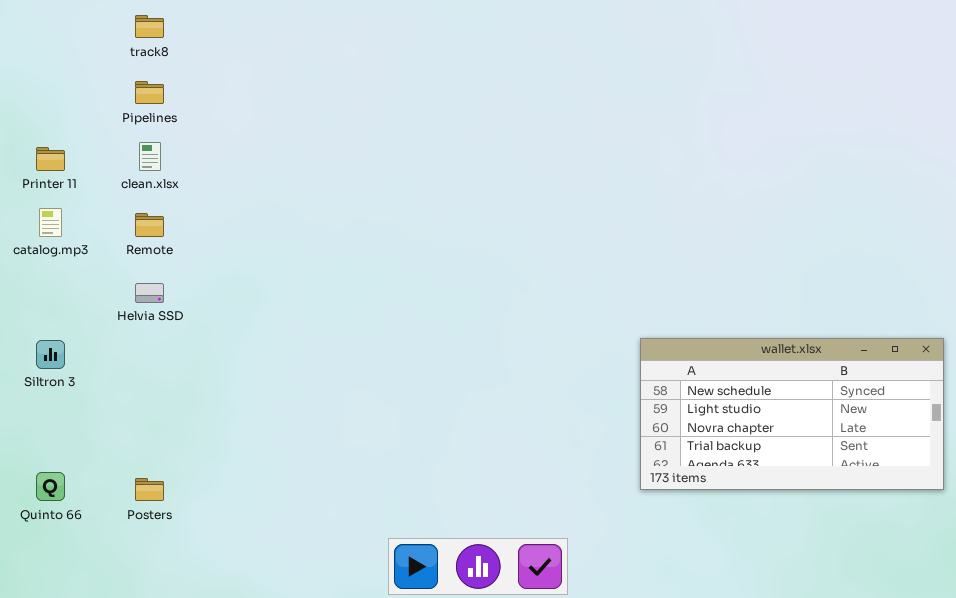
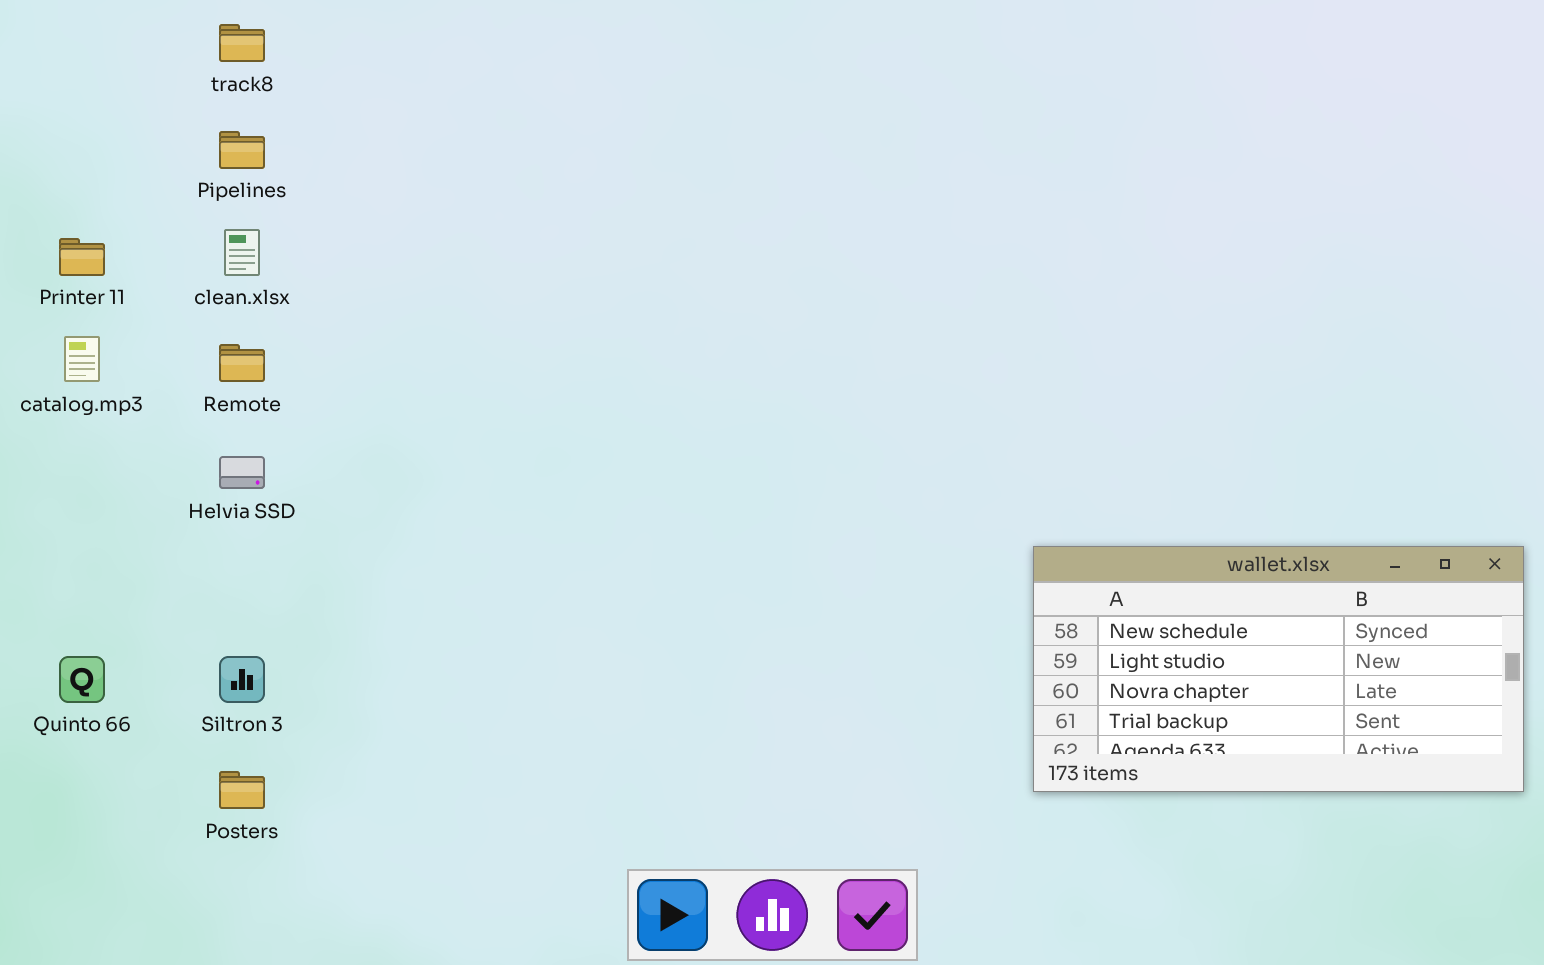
Siltron 3: [36,340,65,369] -> [219,656,265,703], moved
Quinto 66: [36,472,65,501] -> [59,656,105,703], moved

